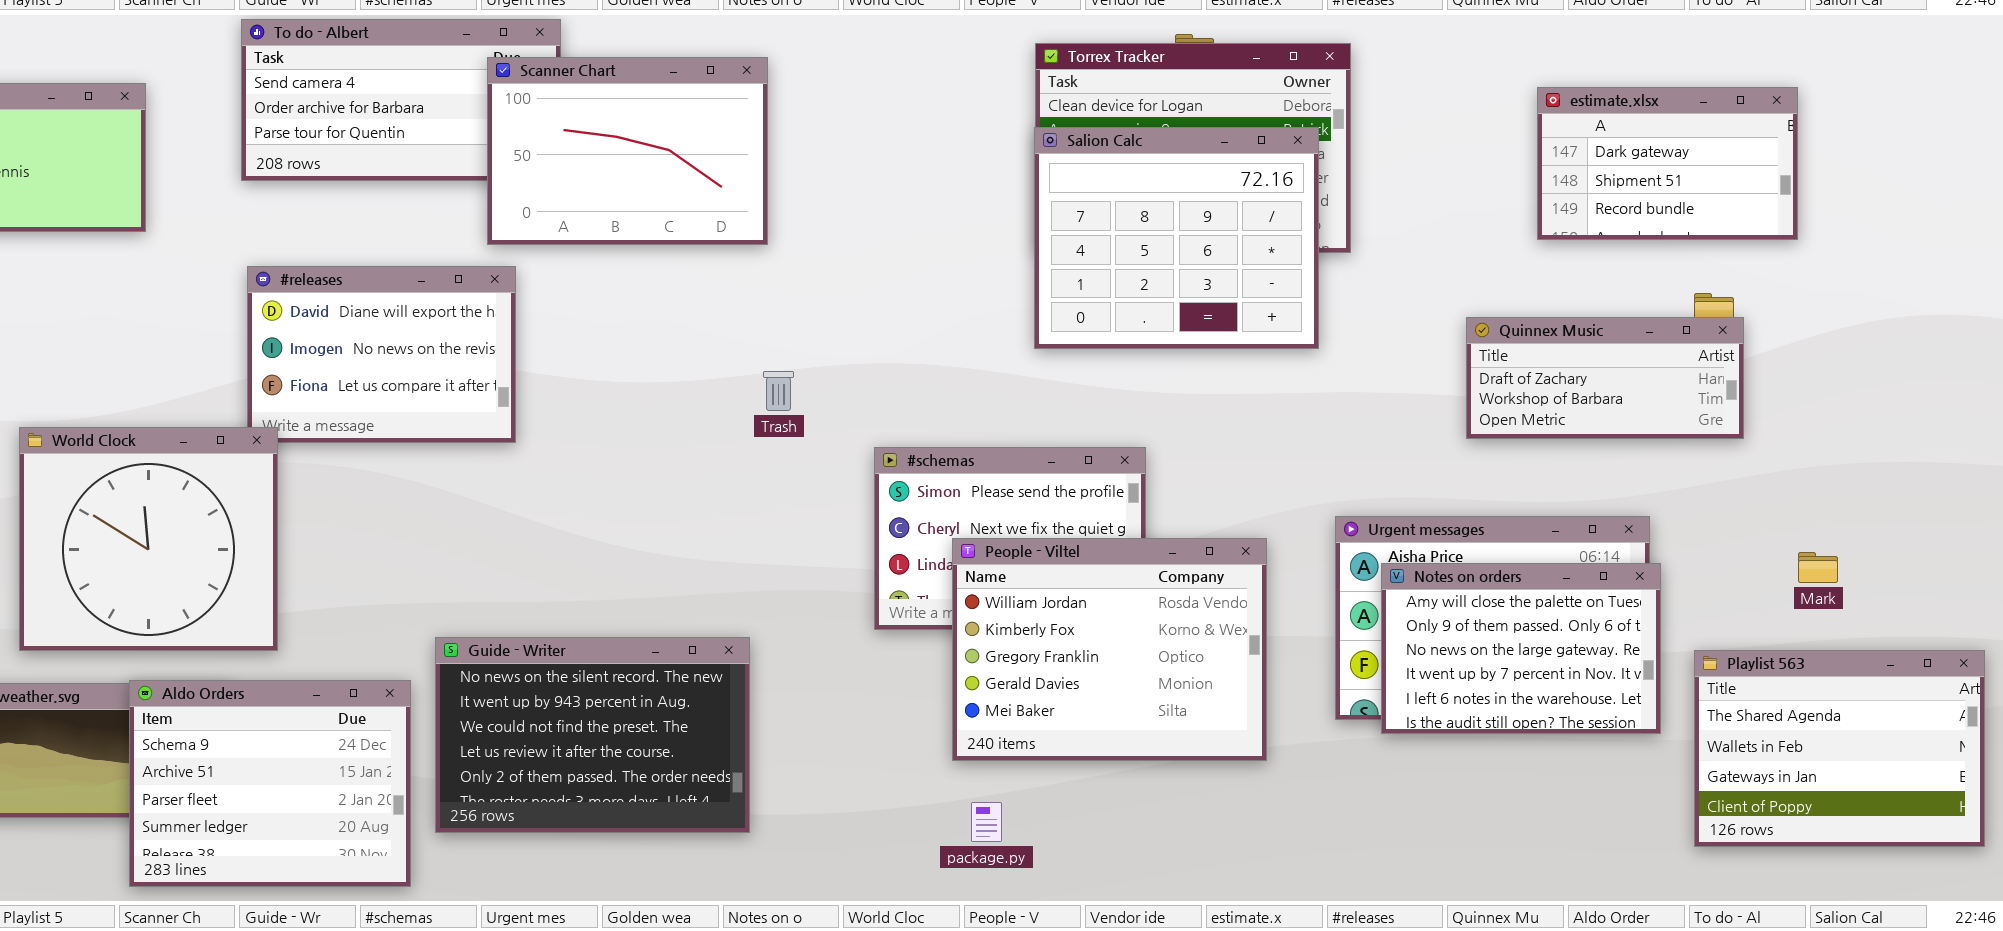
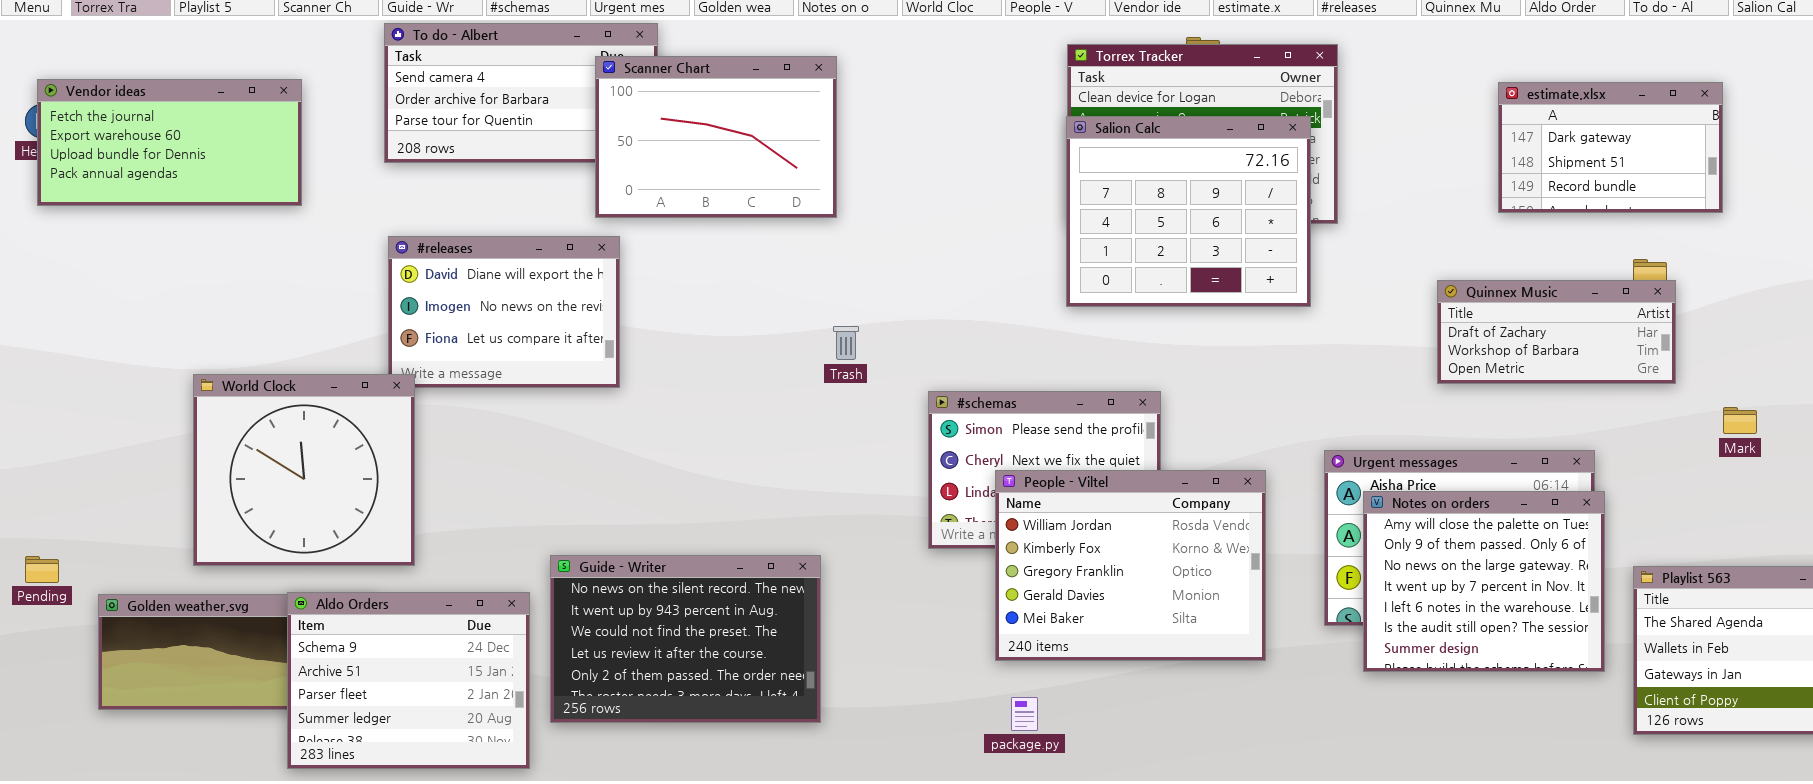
Mark: [1798,552,1838,583] -> [1723,407,1757,434], moved
Notes on orders: [1381,563,1661,734] -> [1363,491,1605,672], resized

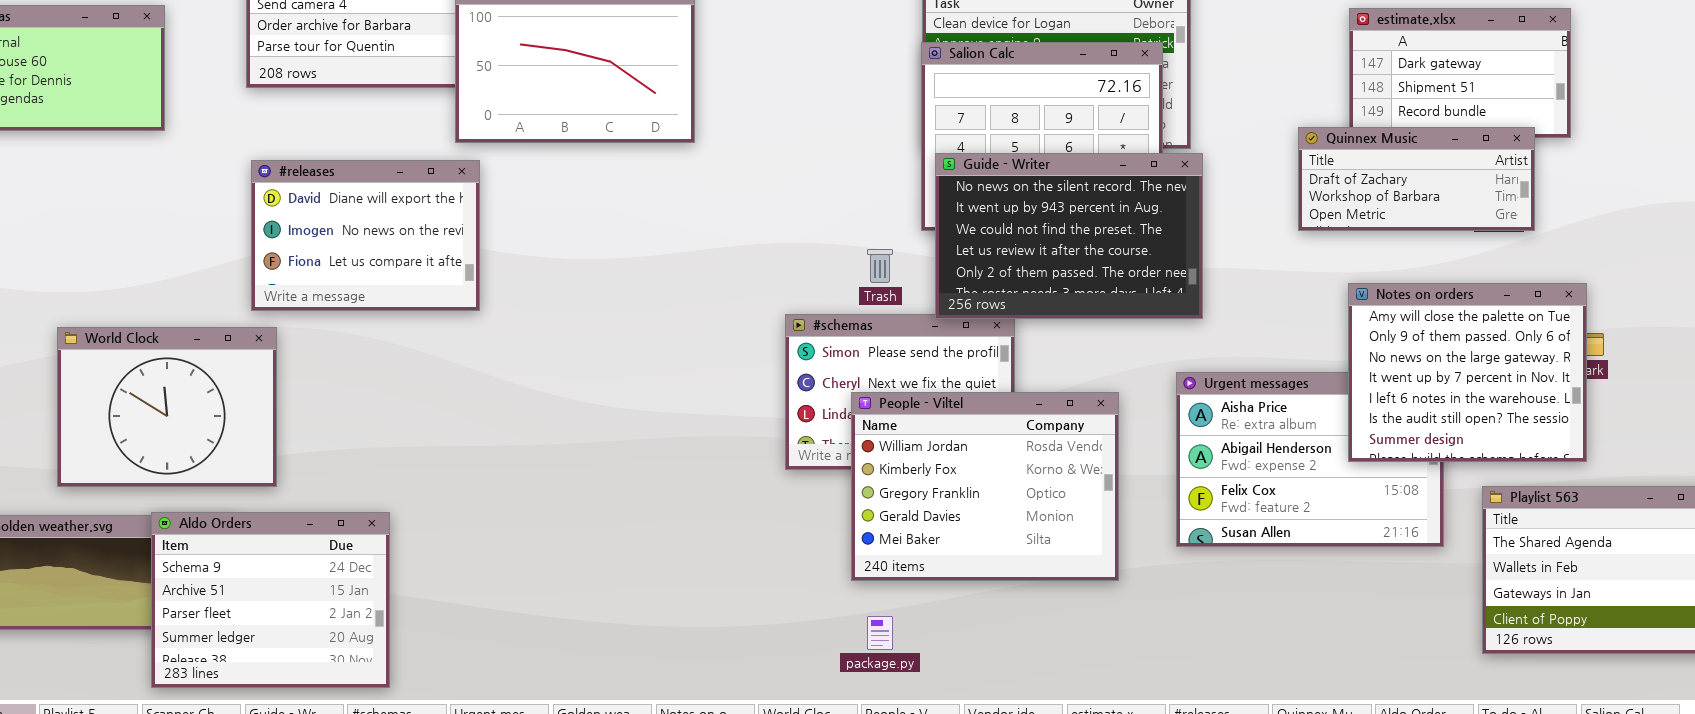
Quinnex Music: [1437,280,1676,384] -> [1298,127,1535,231], moved
Trash: [833,326,859,360] -> [867,249,893,283], moved
World Clock: [193,374,415,566] -> [57,327,277,487], resized
Notes on orders: [1363,491,1605,672] -> [1348,283,1587,462], moved
Guide - Writer: [550,555,821,723] -> [935,153,1203,319], moved

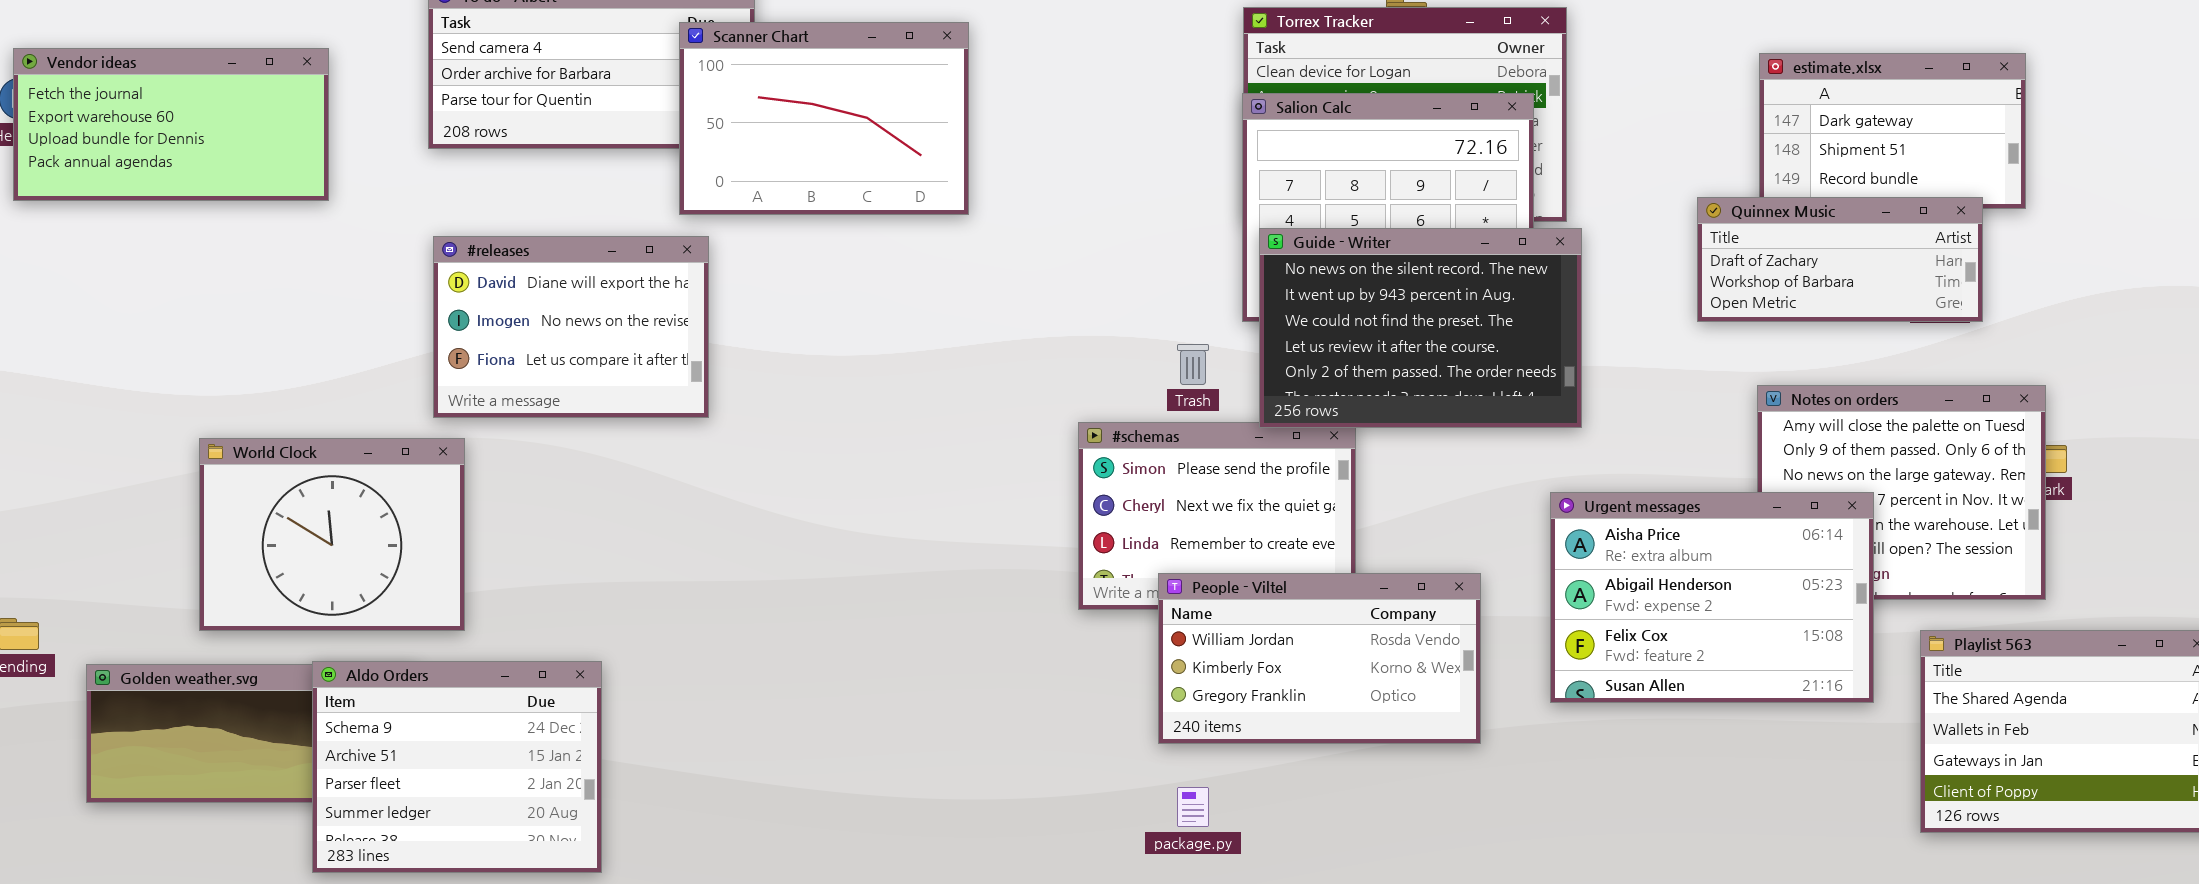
Urgent messages: [1176,372,1444,547] -> [1550,492,1874,703], raised
People - Viltel: [851,392,1119,581] -> [1158,573,1481,744], resized

